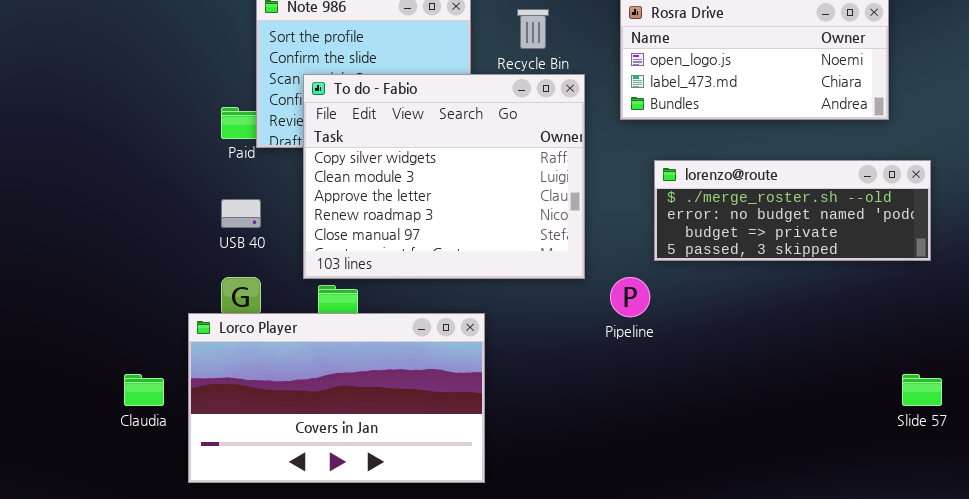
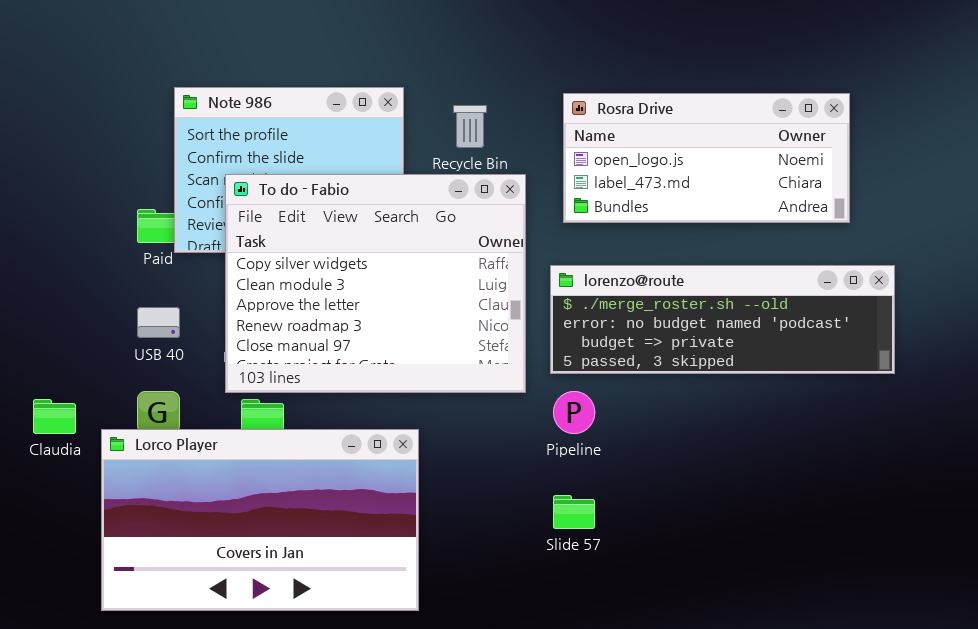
lorenzo@route: [654,160,931,261] -> [550,265,895,374], resized
Claudia: [124,374,164,406] -> [33,399,76,434], moved
Slide 57: [902,374,942,406] -> [553,495,595,529], moved

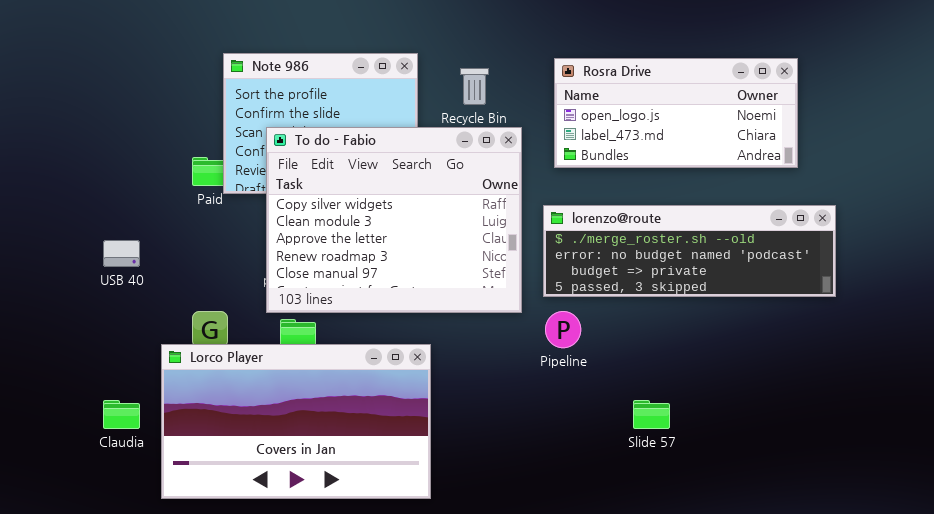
USB 40: [137,307,180,338] -> [103,240,140,267], moved
Claudia: [33,399,76,434] -> [103,400,140,429], moved
Slide 57: [553,495,595,529] -> [633,400,670,429], moved

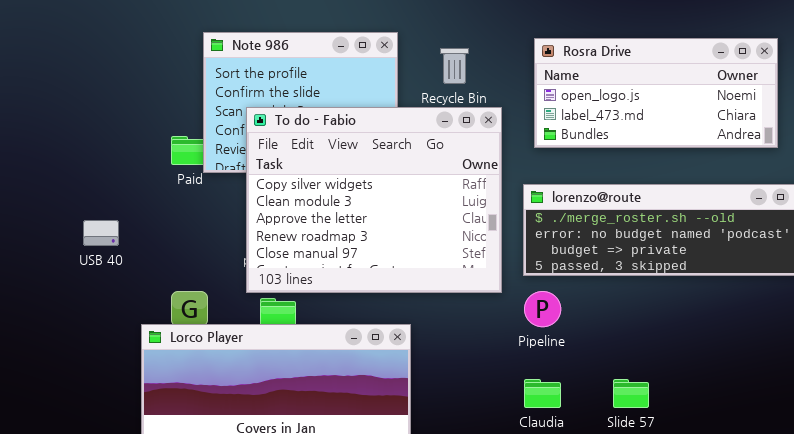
Claudia: [103,400,140,429] -> [524,379,561,408], moved

